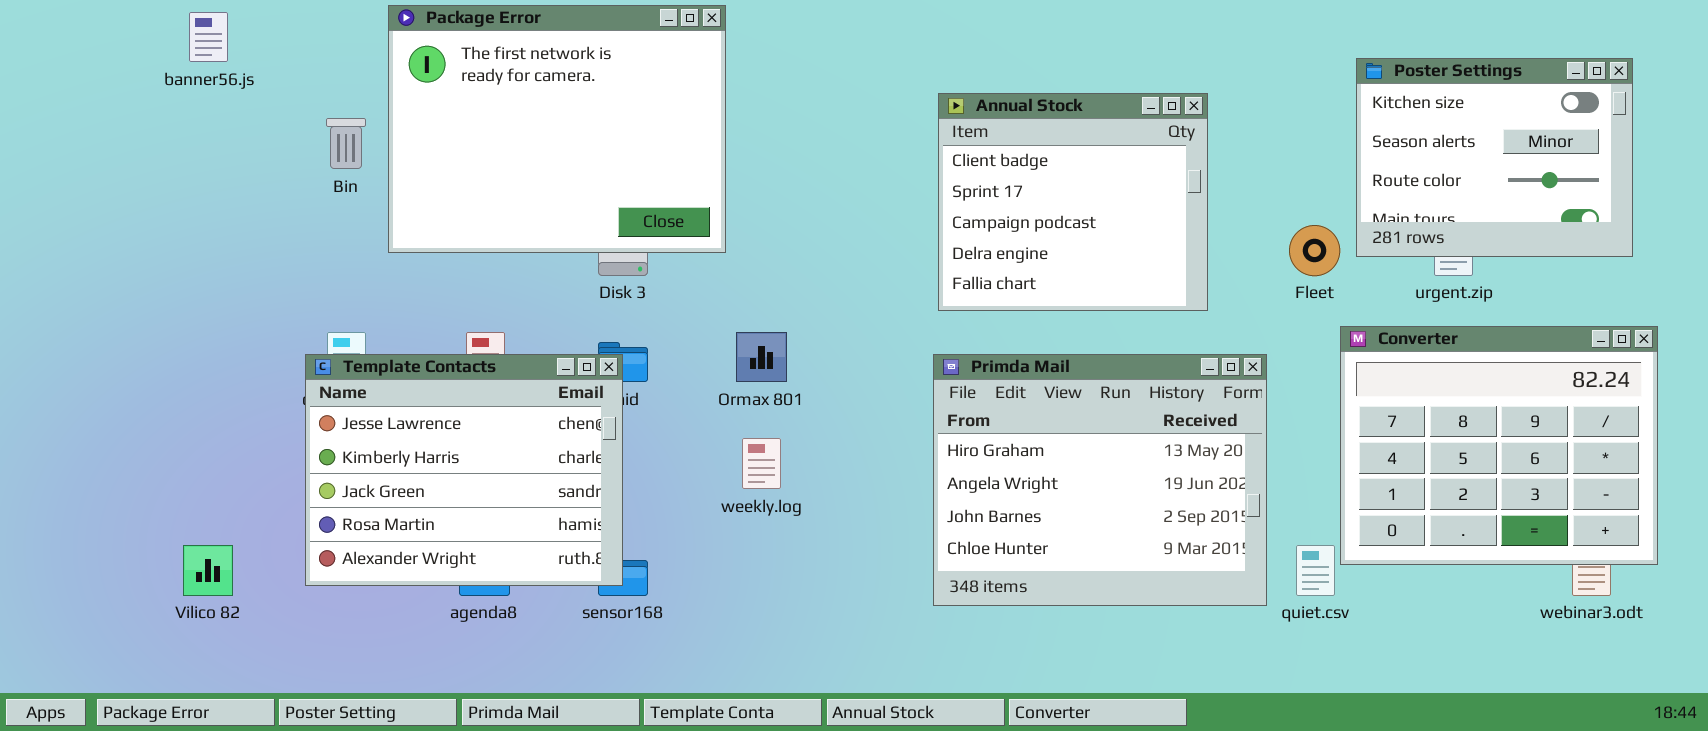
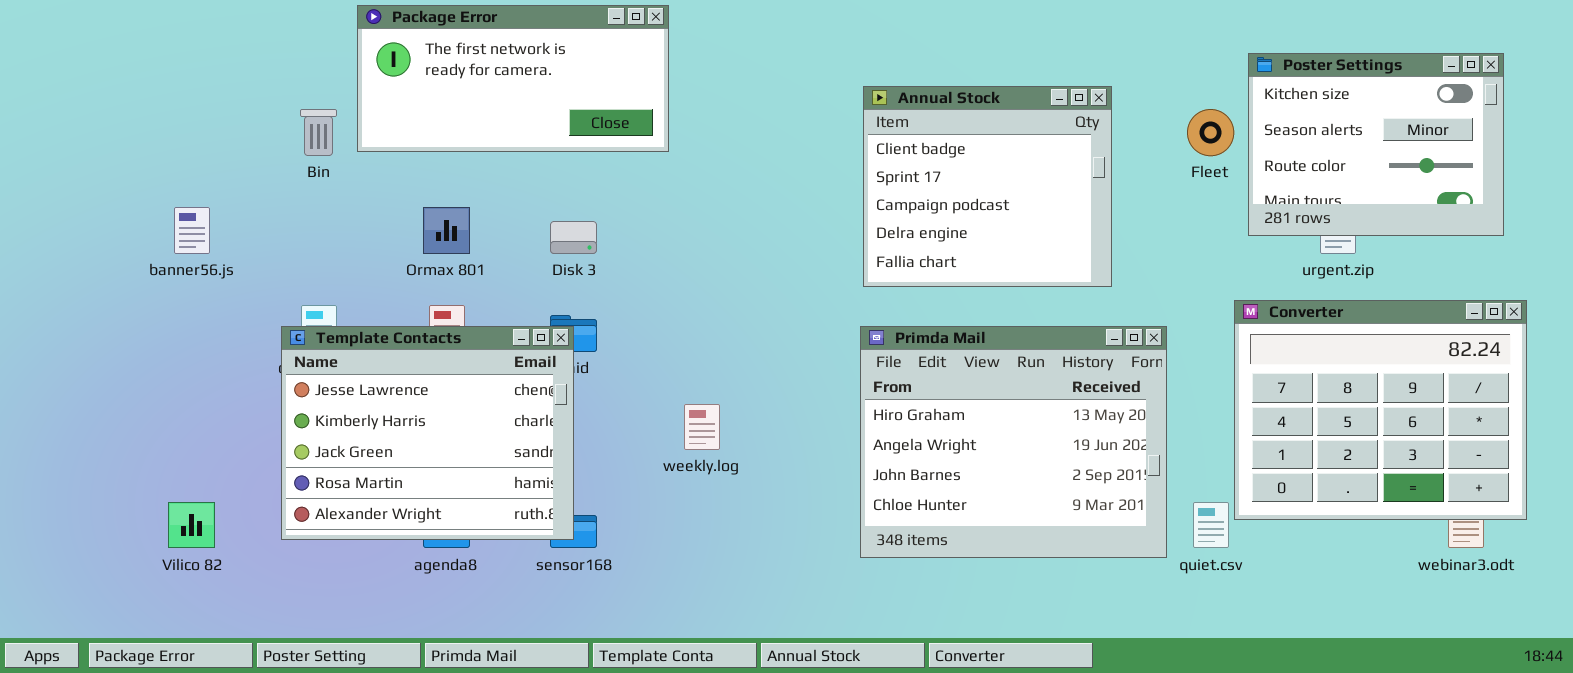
Package Error: [388,5,726,253] -> [357,5,669,152], resized
banner56.js: [189,12,228,62] -> [174,207,210,254], moved
Fleet: [1289,225,1340,276] -> [1187,109,1234,156], moved
Ormax 801: [736,332,787,382] -> [423,207,470,254], moved

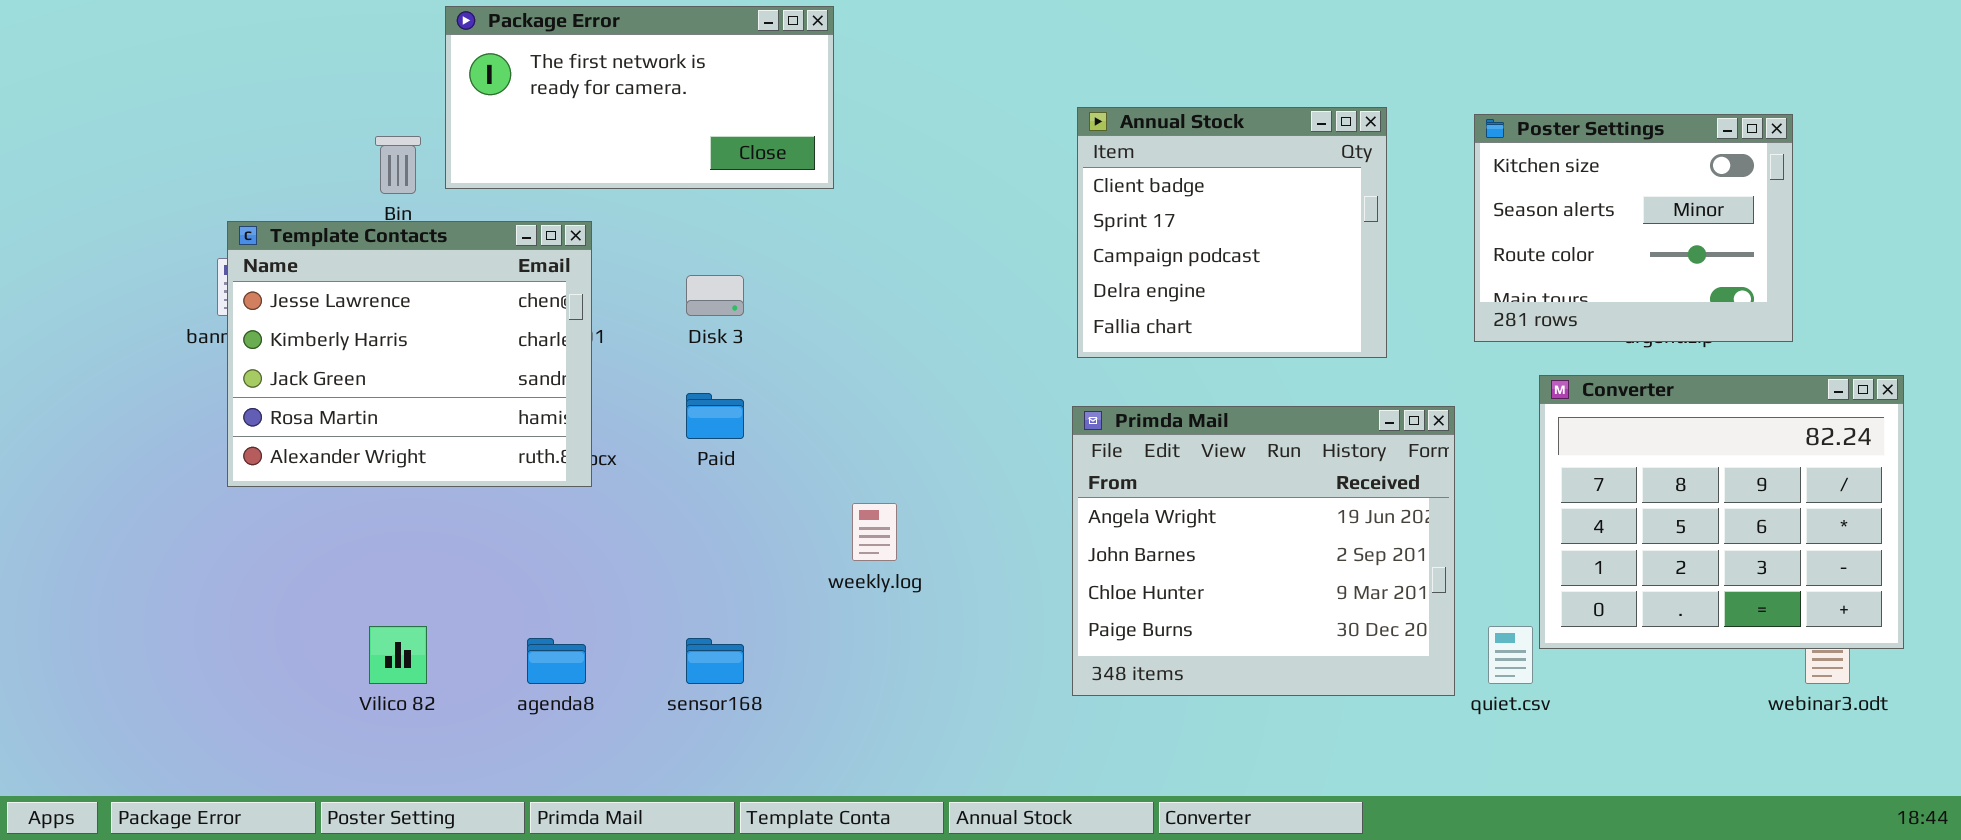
Poster Settings: [1248,53,1504,236] -> [1474,114,1793,342], moved
Template Contacts: [281,326,574,540] -> [227,221,592,487], moved
Primda Mail: [860,326,1167,558] -> [1072,406,1455,696], scrolled down 1 row
Vilico 82: [168,502,215,548] -> [369,626,427,684], moved

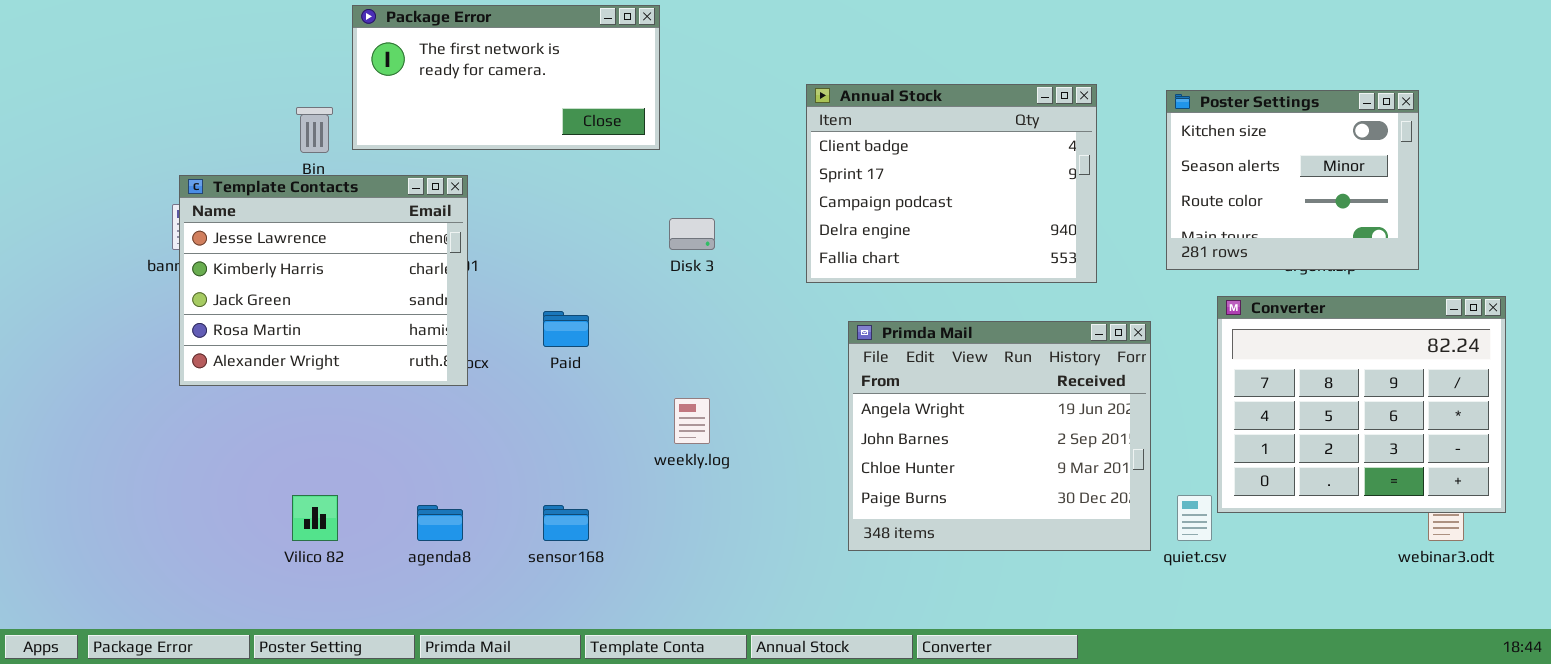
Annual Stock: [1077,107,1387,358] -> [806,84,1097,283], resized
Disk 3: [686,275,744,316] -> [669,218,715,250], moved

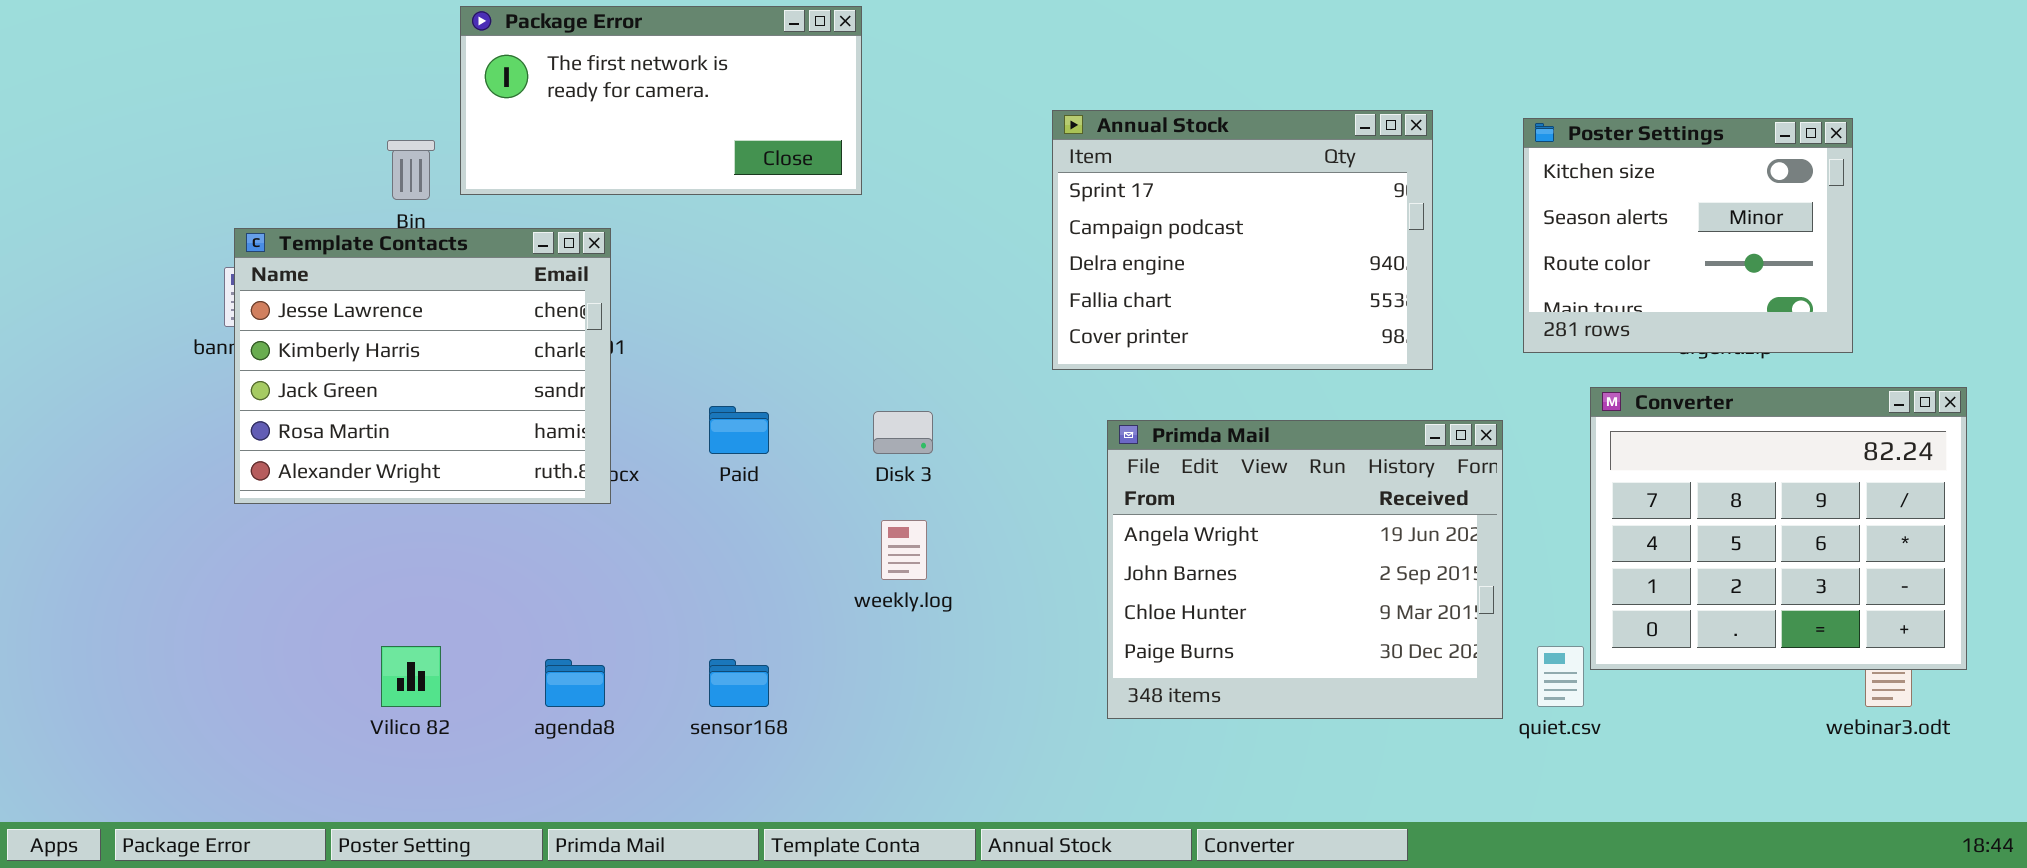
Annual Stock: [806,84,1097,283] -> [1052,110,1433,370], scrolled down 1 row
Disk 3: [669,218,715,250] -> [873,411,933,454], moved

